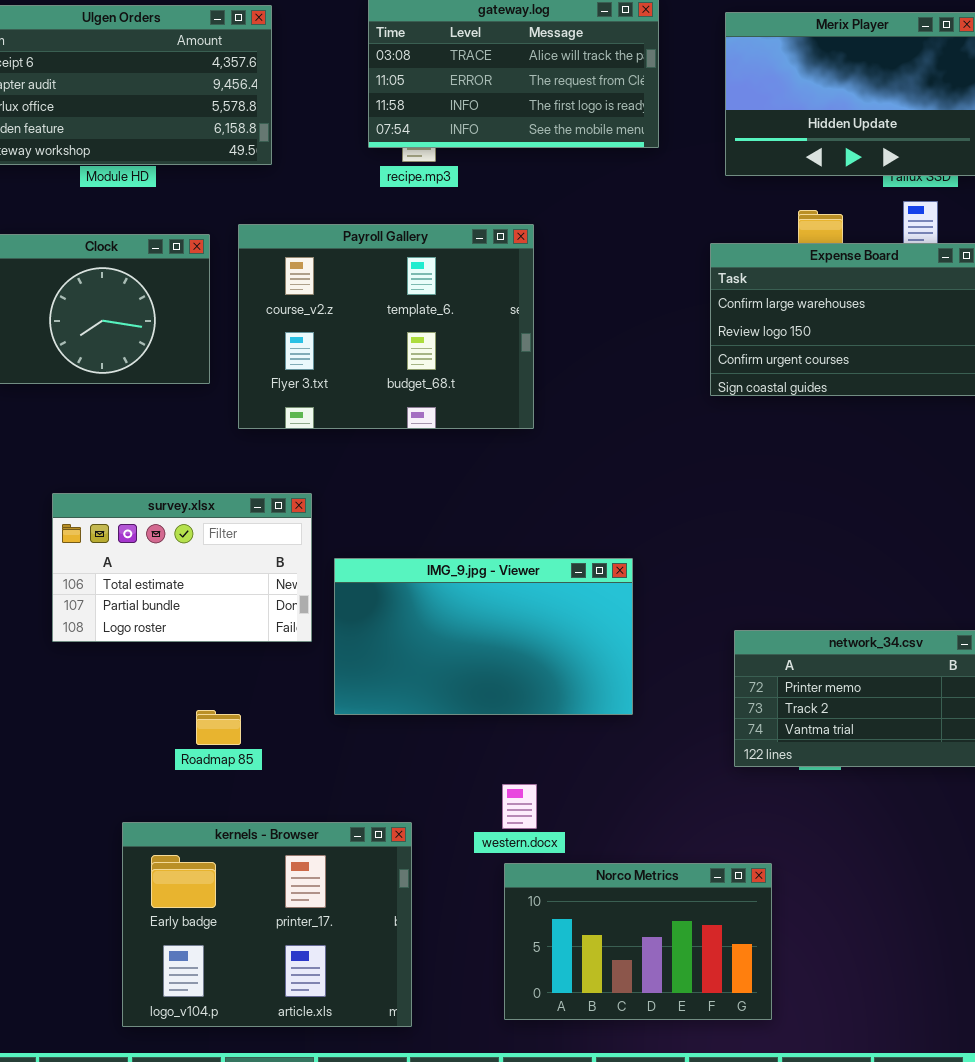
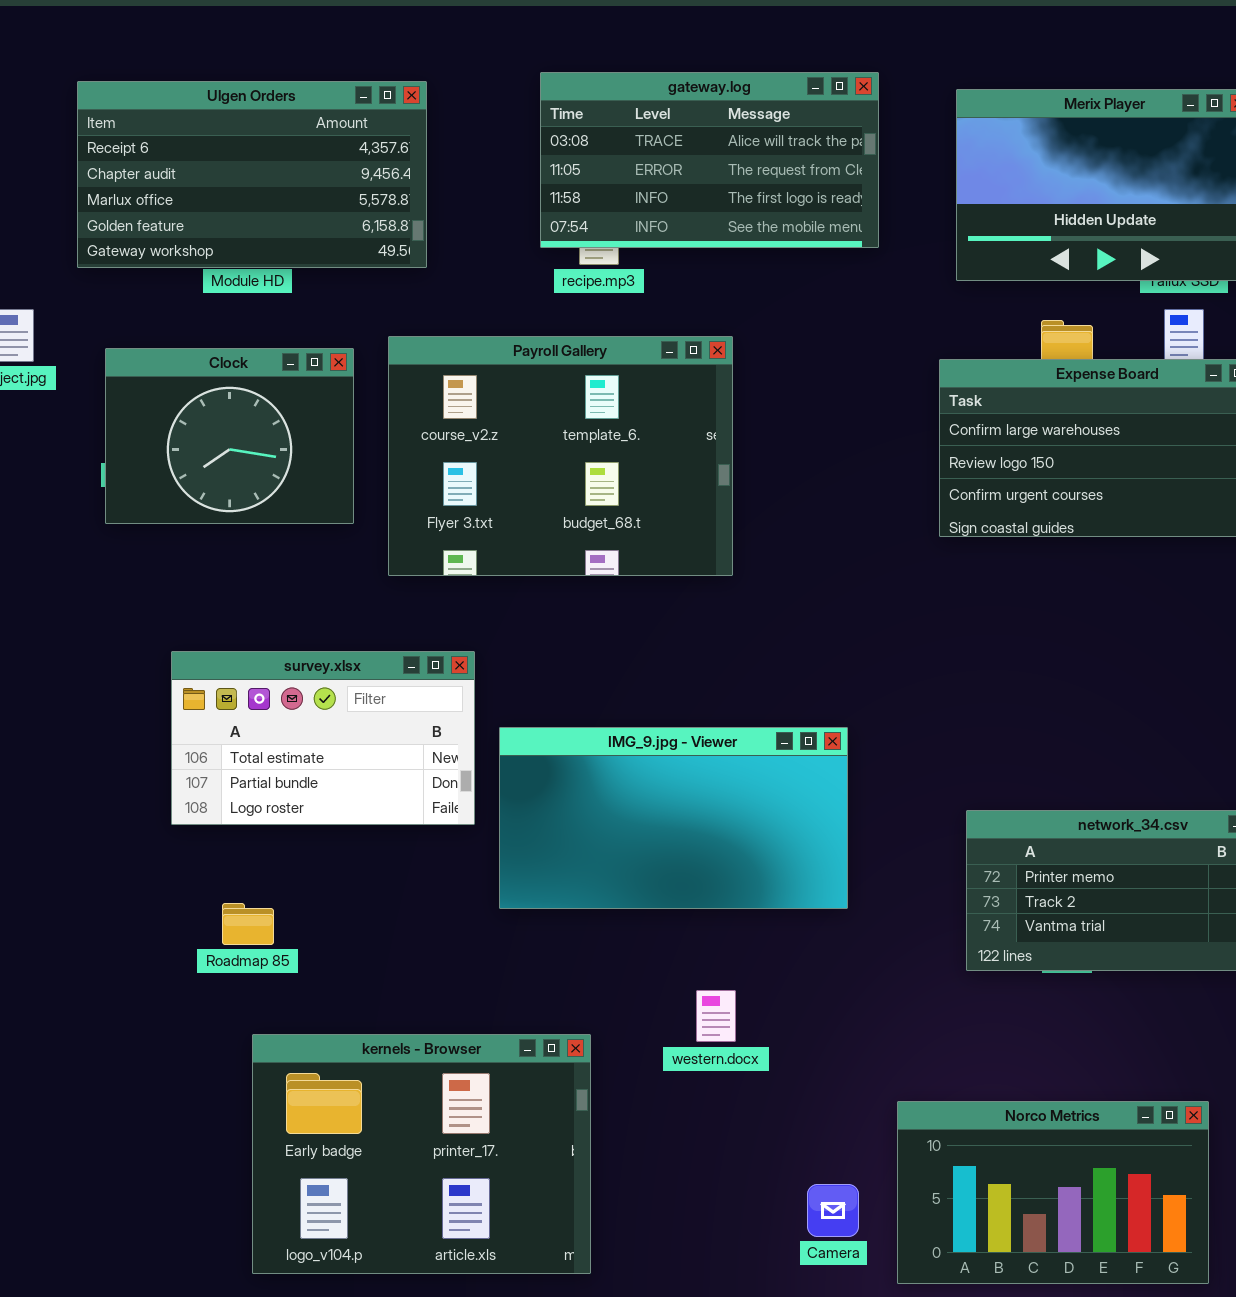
Roadmap 85: [196,710,241,745] -> [222,903,274,945], moved
Norco Metrics: [504,863,772,1020] -> [897,1101,1209,1284], moved

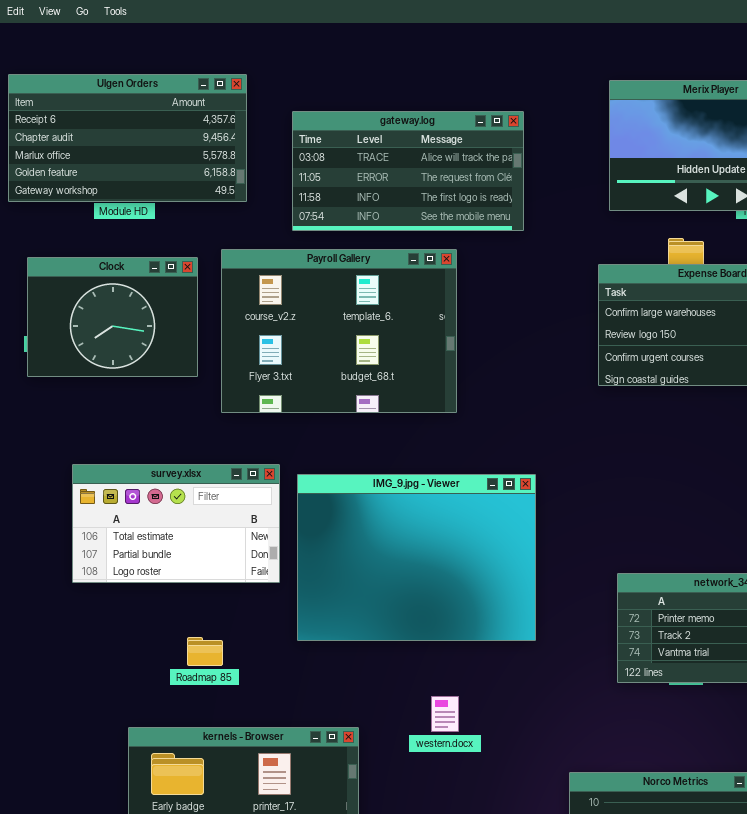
gateway.log: [540,72,879,248] -> [292,111,524,231], moved
IMG_9.jpg - Viewer: [499,727,848,909] -> [297,474,536,641], resized
Roadmap 85: [222,903,274,945] -> [187,637,223,666], moved

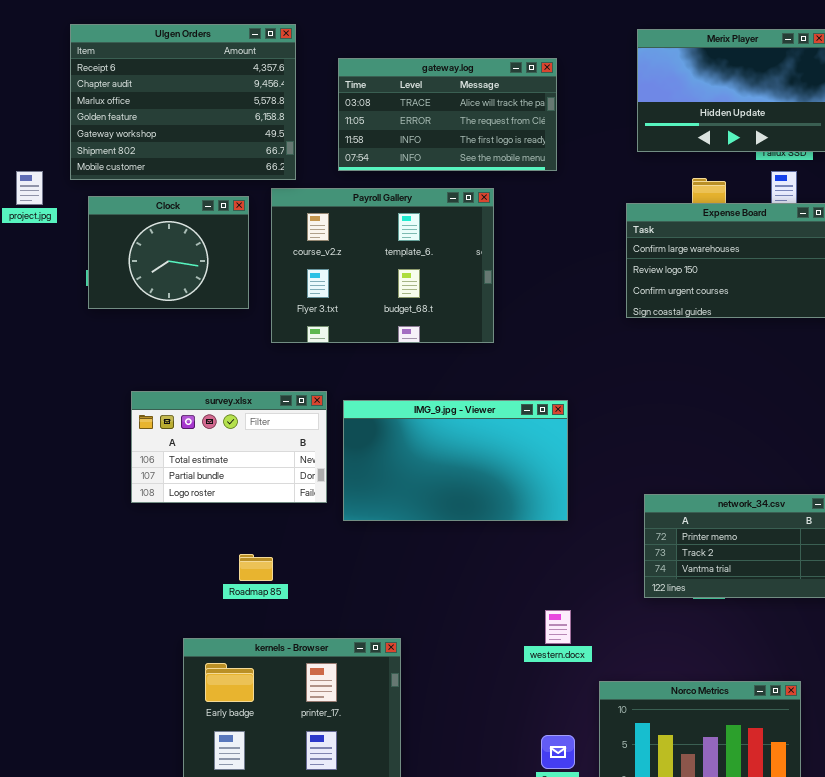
Ulgen Orders: [8,74,247,202] -> [70,24,296,180], resized
IMG_9.jpg - Viewer: [297,474,536,641] -> [343,400,568,521], resized
western.docx: [431,696,459,732] -> [545,610,571,644], moved

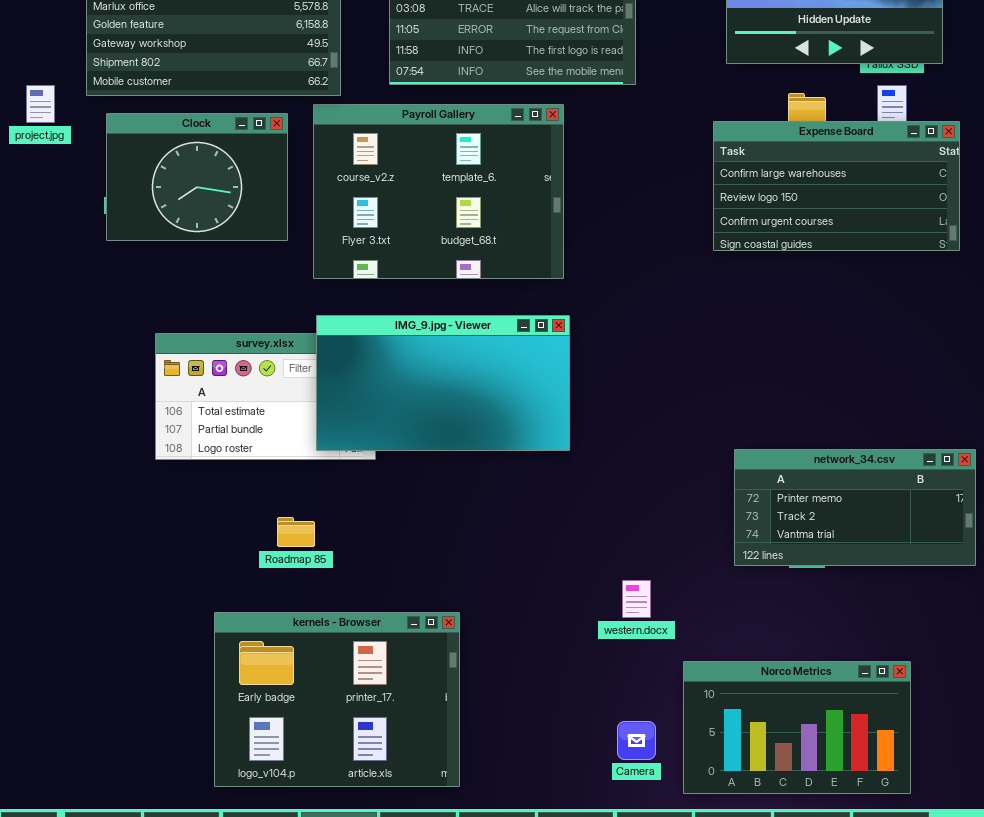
IMG_9.jpg - Viewer: [343,400,568,521] -> [316,315,570,451], moved

